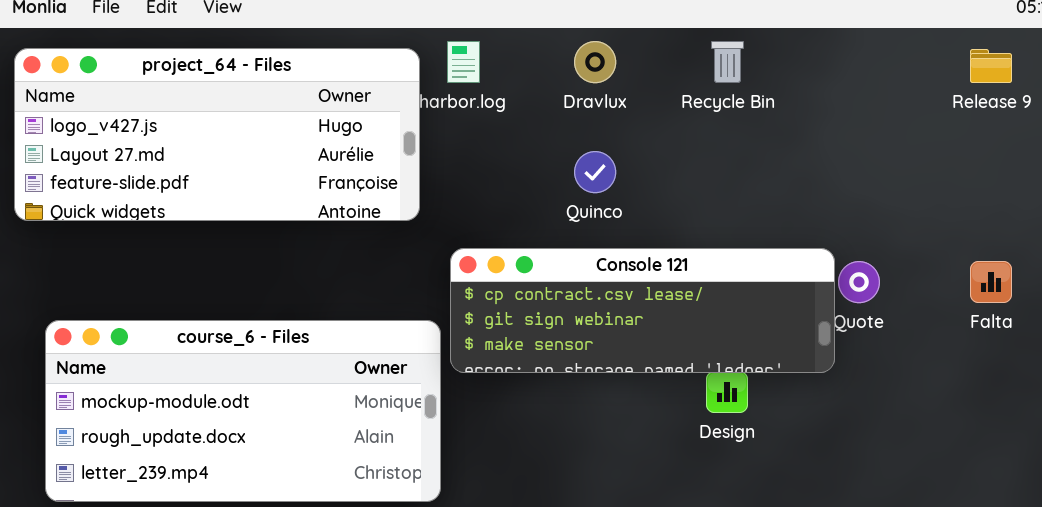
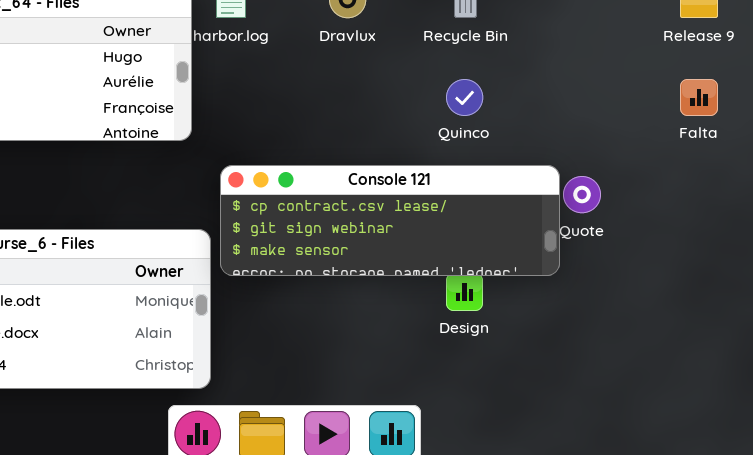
Quinco: [574,151,616,193] -> [446,79,483,116], moved
Falta: [970,261,1012,303] -> [680,79,718,116], moved

